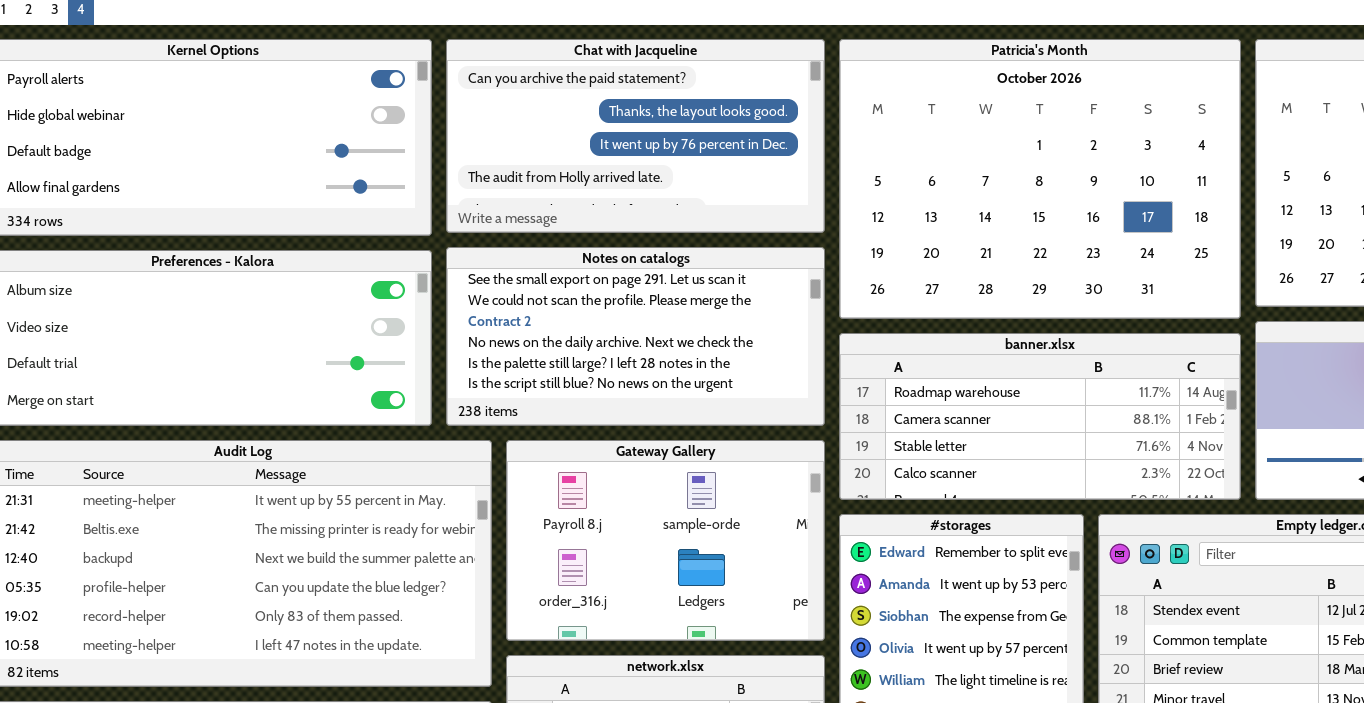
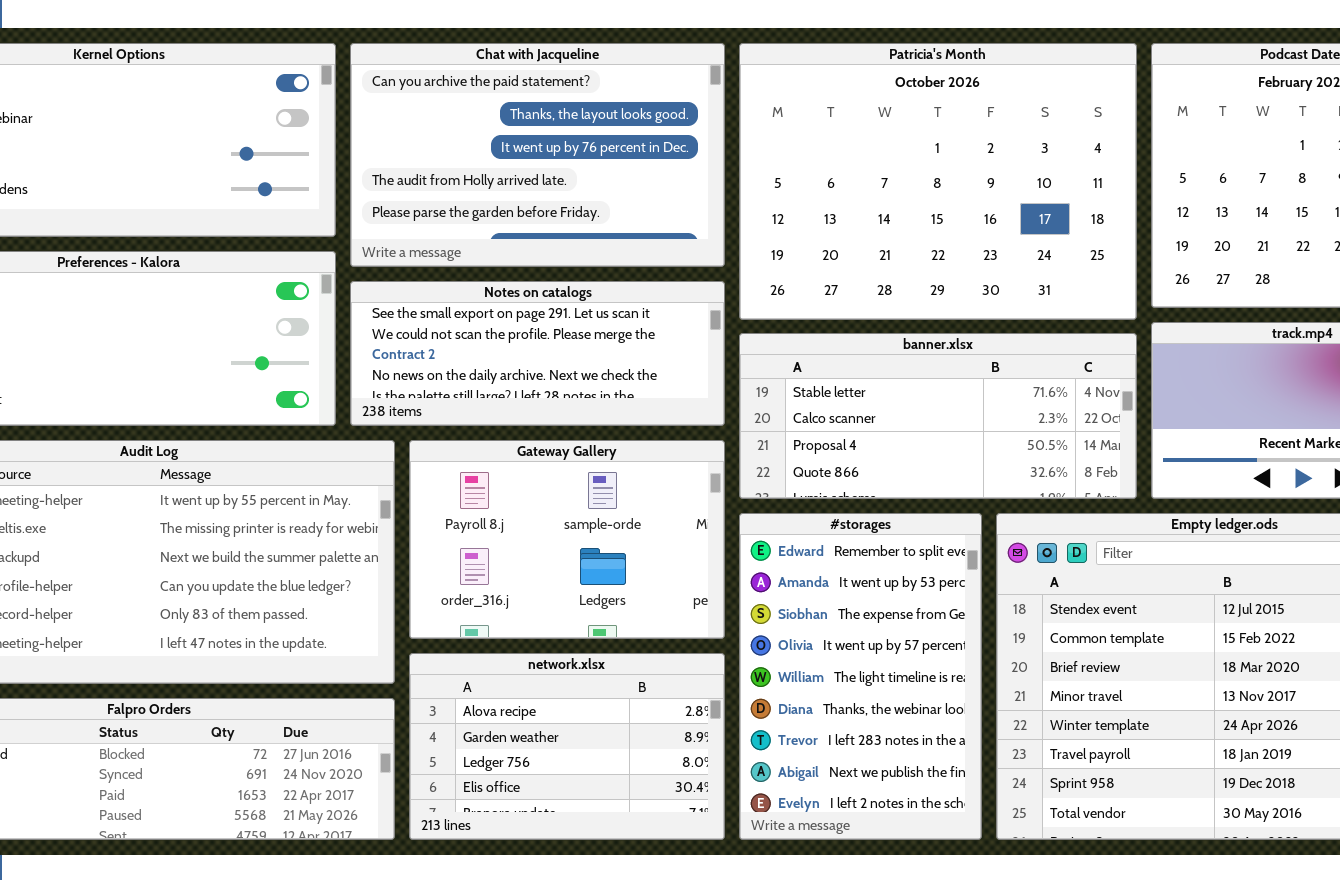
Chat with Jacqueline: [446,39,825,233] -> [350,43,725,267], resized
Notes on catalogs: [446,247,825,426] -> [350,281,725,426], resized
banner.xlsx: [839,333,1241,500] -> [739,333,1137,499], scrolled down 2 rows

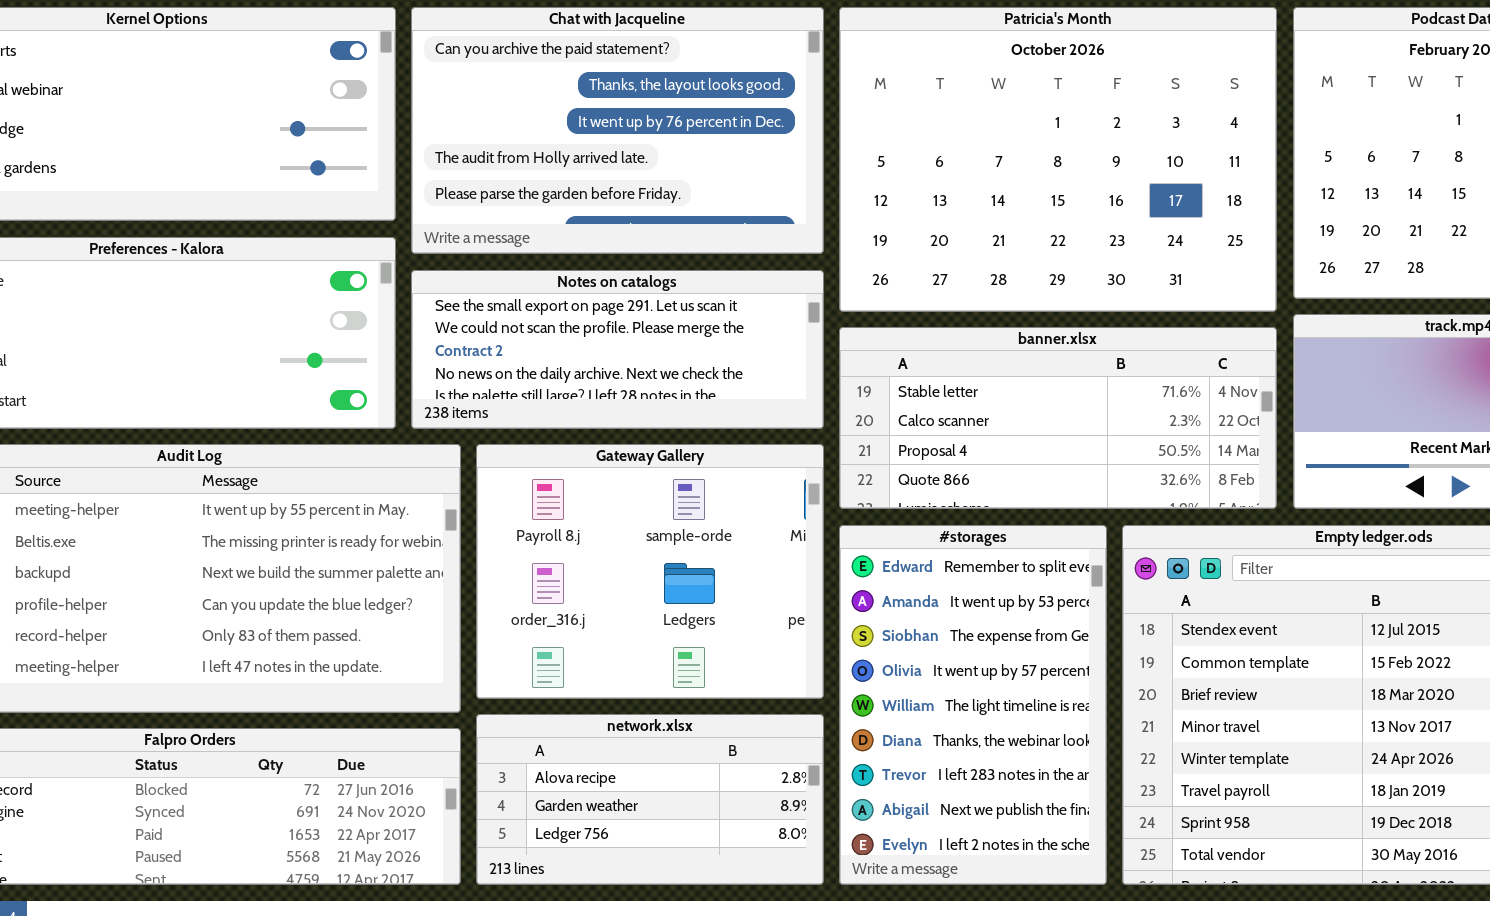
Gateway Gallery: [409,440,725,639] -> [476,444,824,699], resized
network.xlsx: [409,653,725,840] -> [476,714,824,885], resized

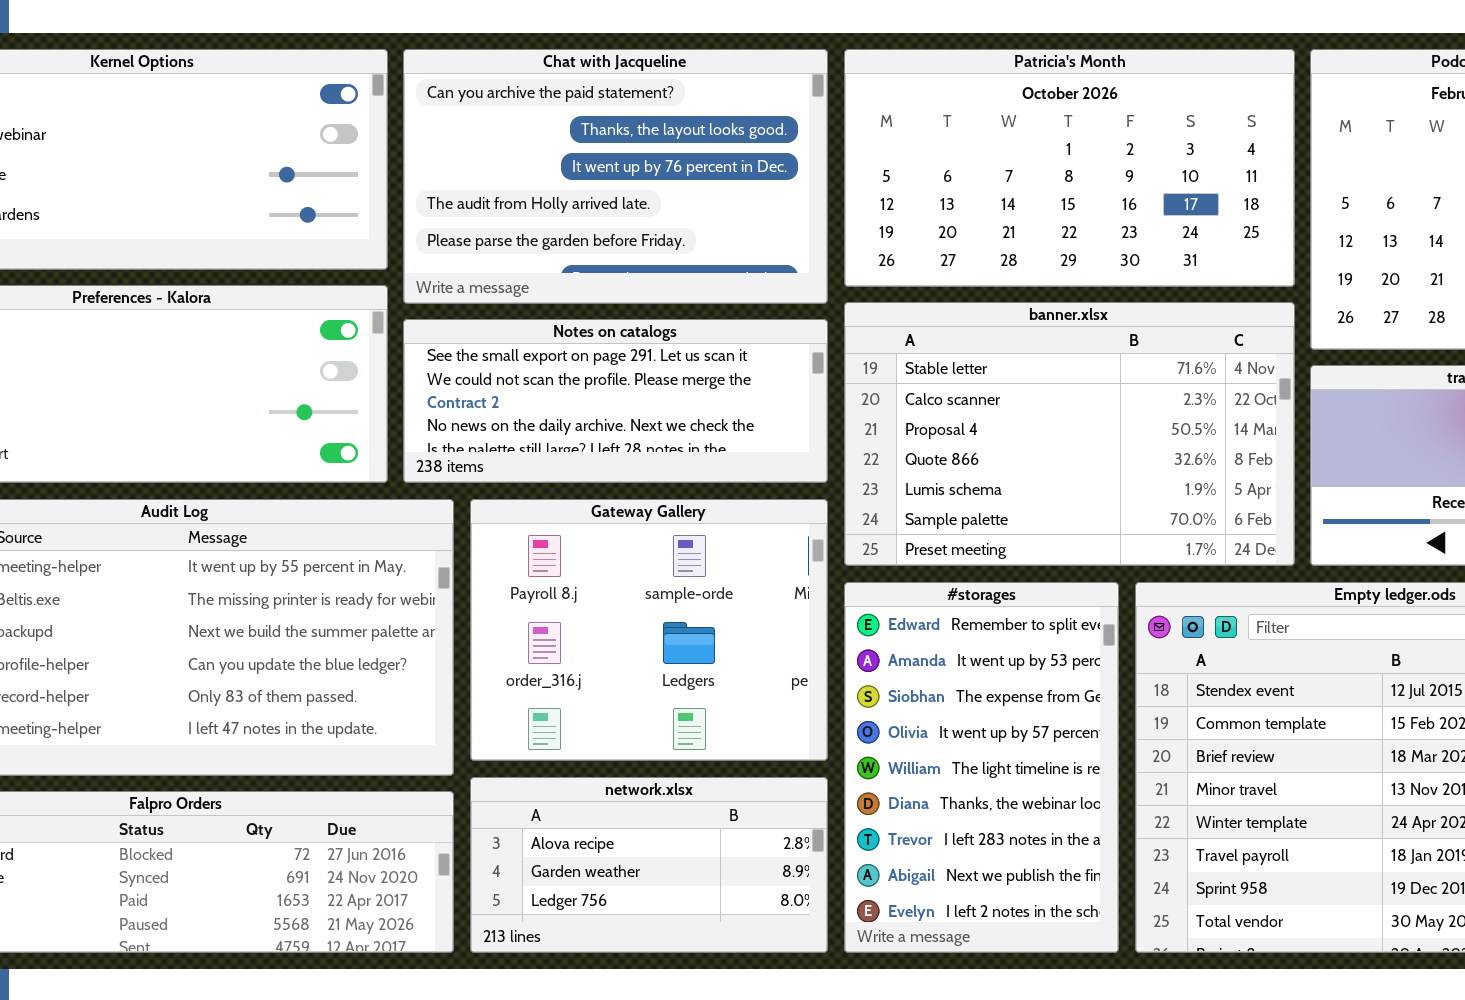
Patricia's Month: [839,7,1277,312] -> [844,49,1295,287], resized
banner.xlsx: [839,327,1277,509] -> [844,302,1295,566], resized

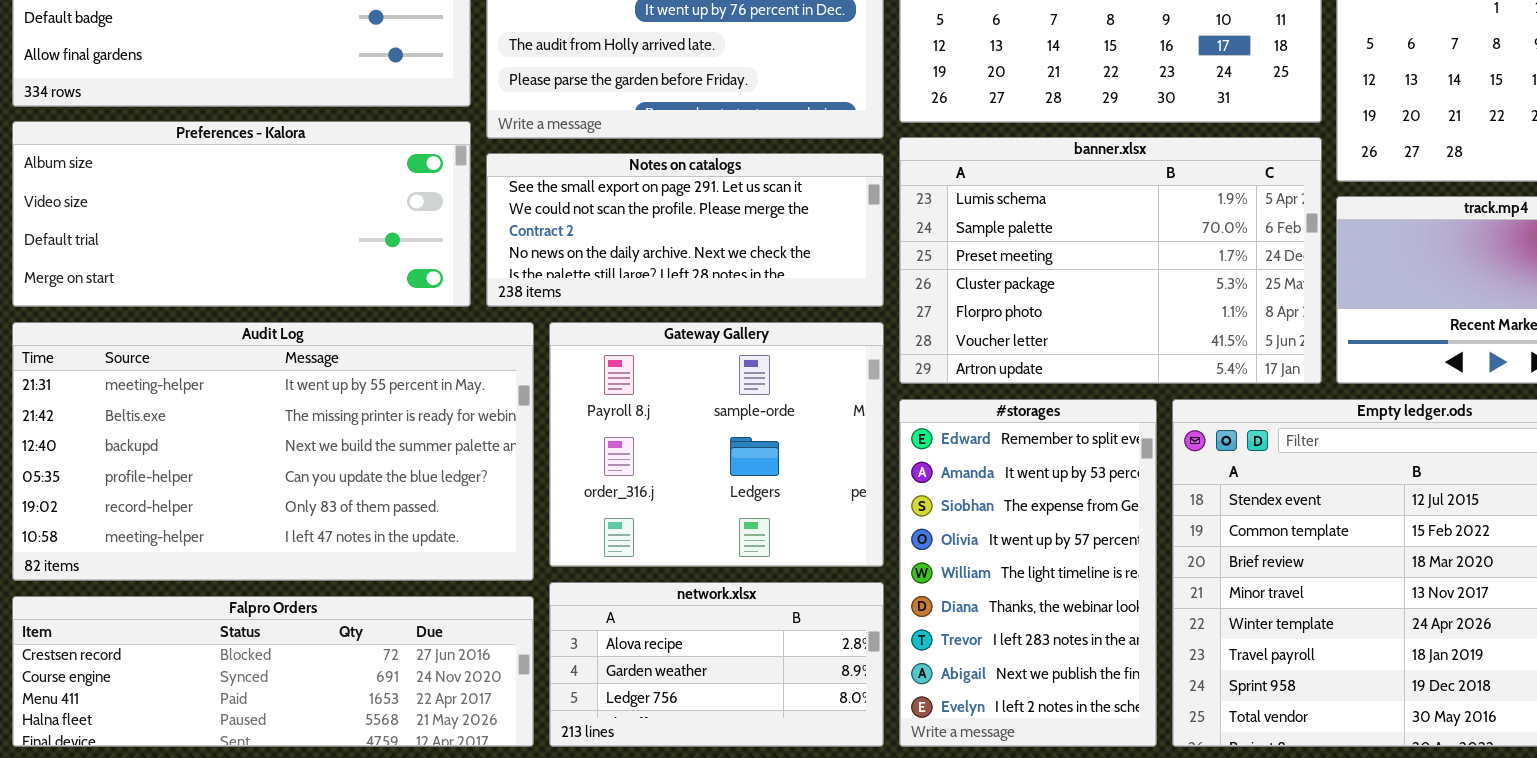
banner.xlsx: [844,302,1295,566] -> [899,137,1322,384], scrolled down 4 rows

